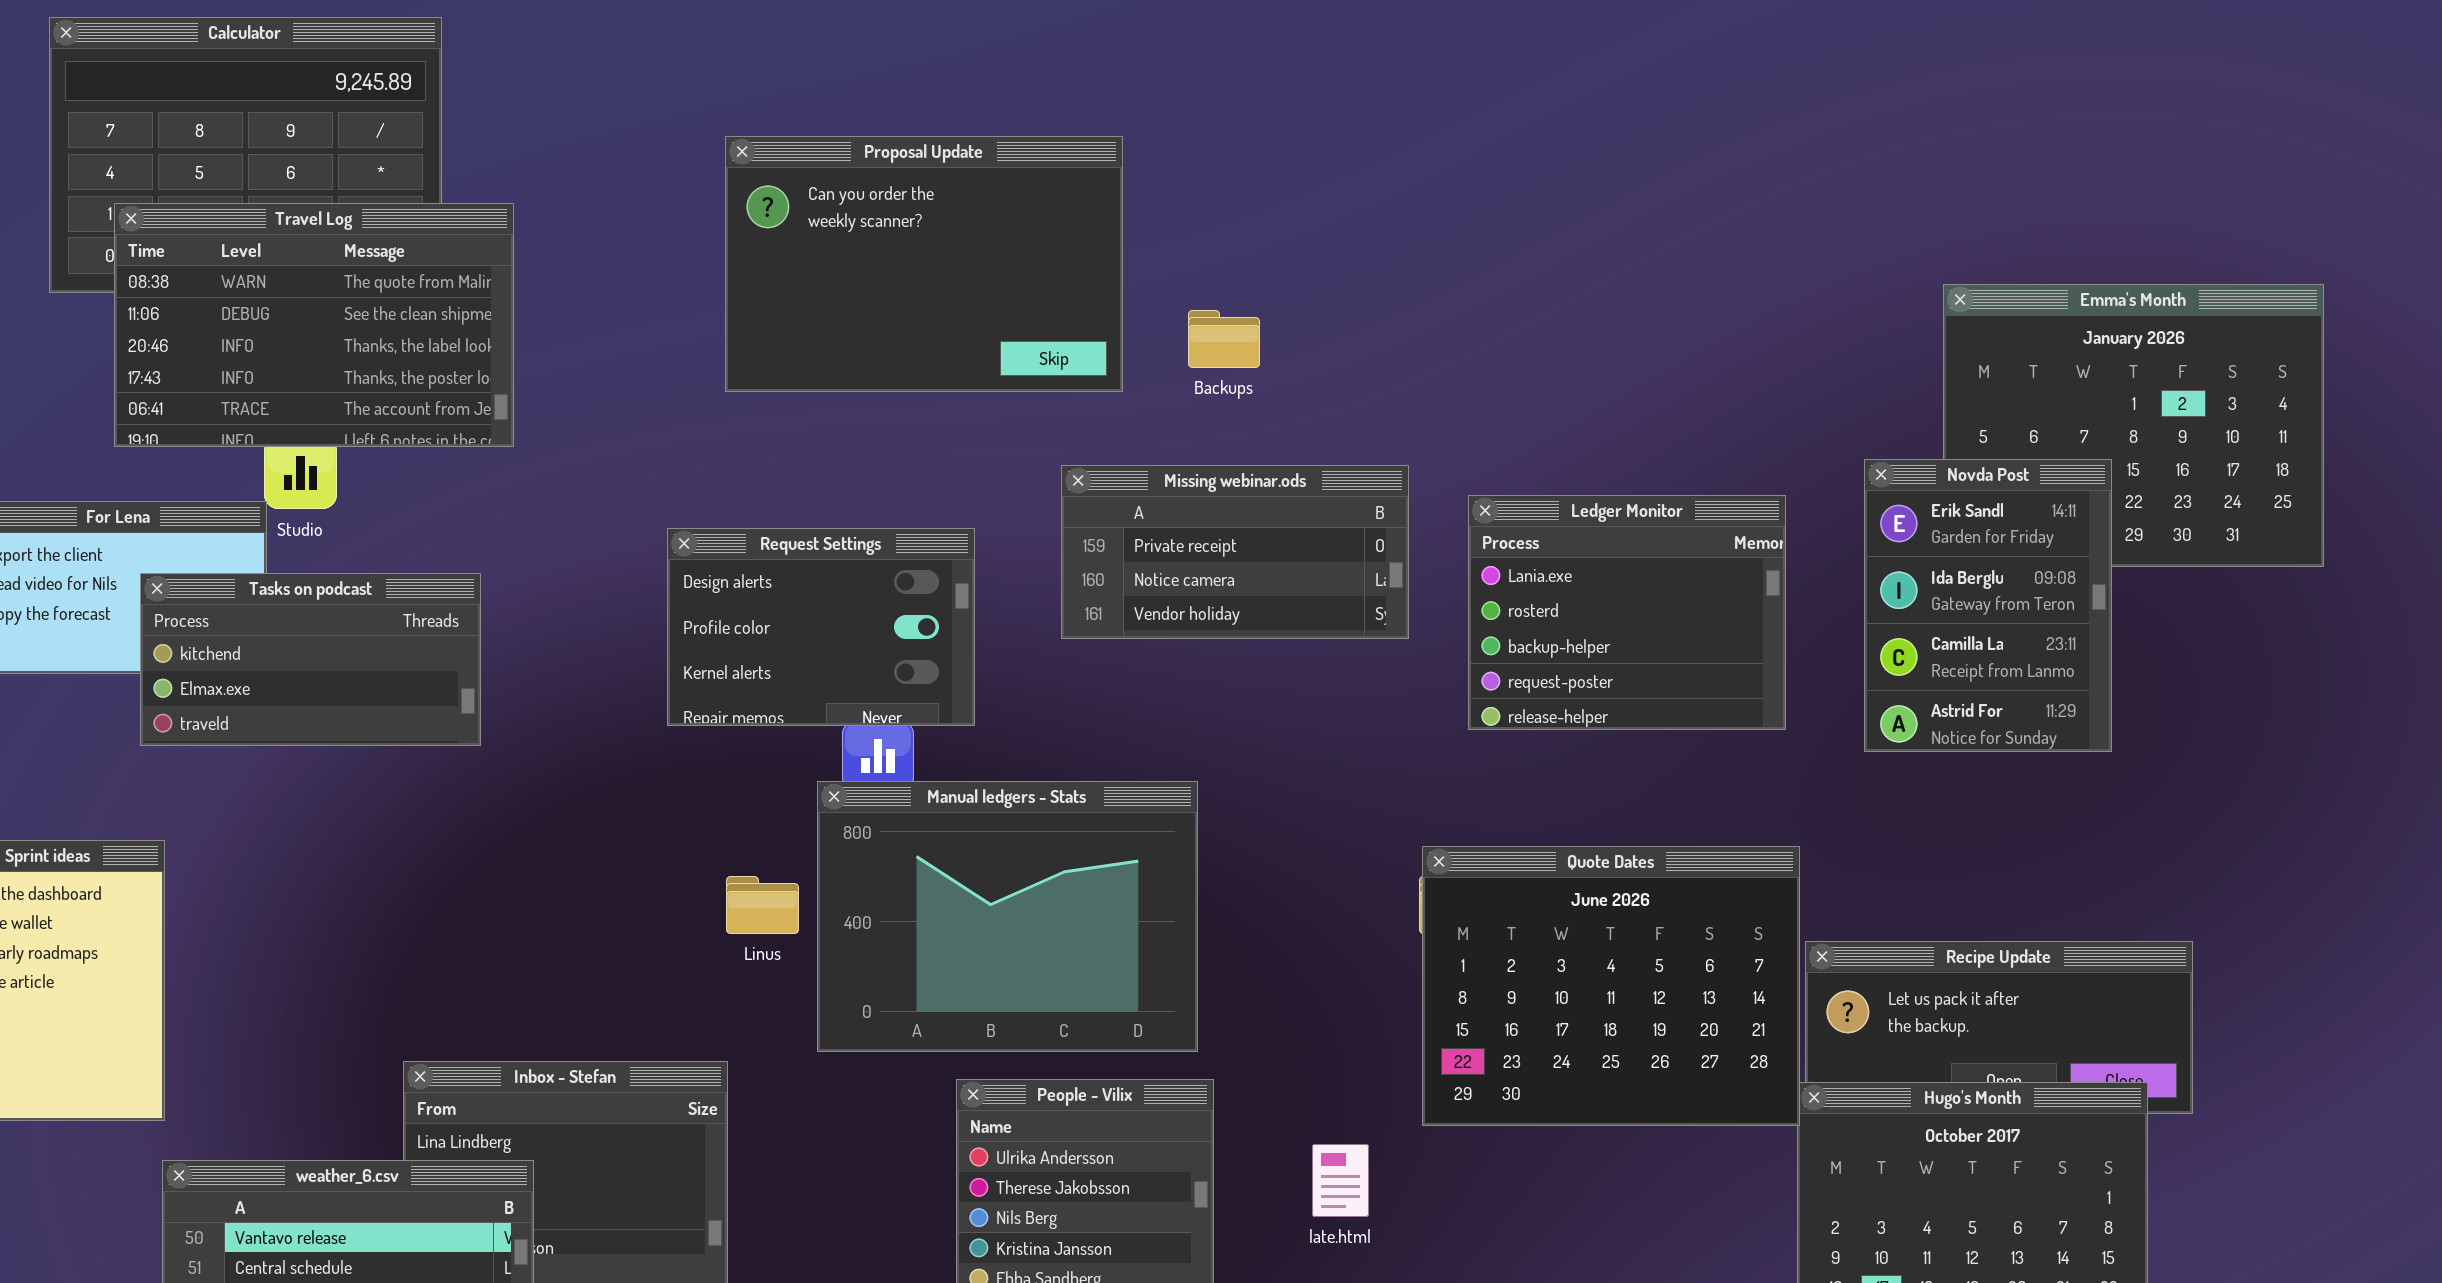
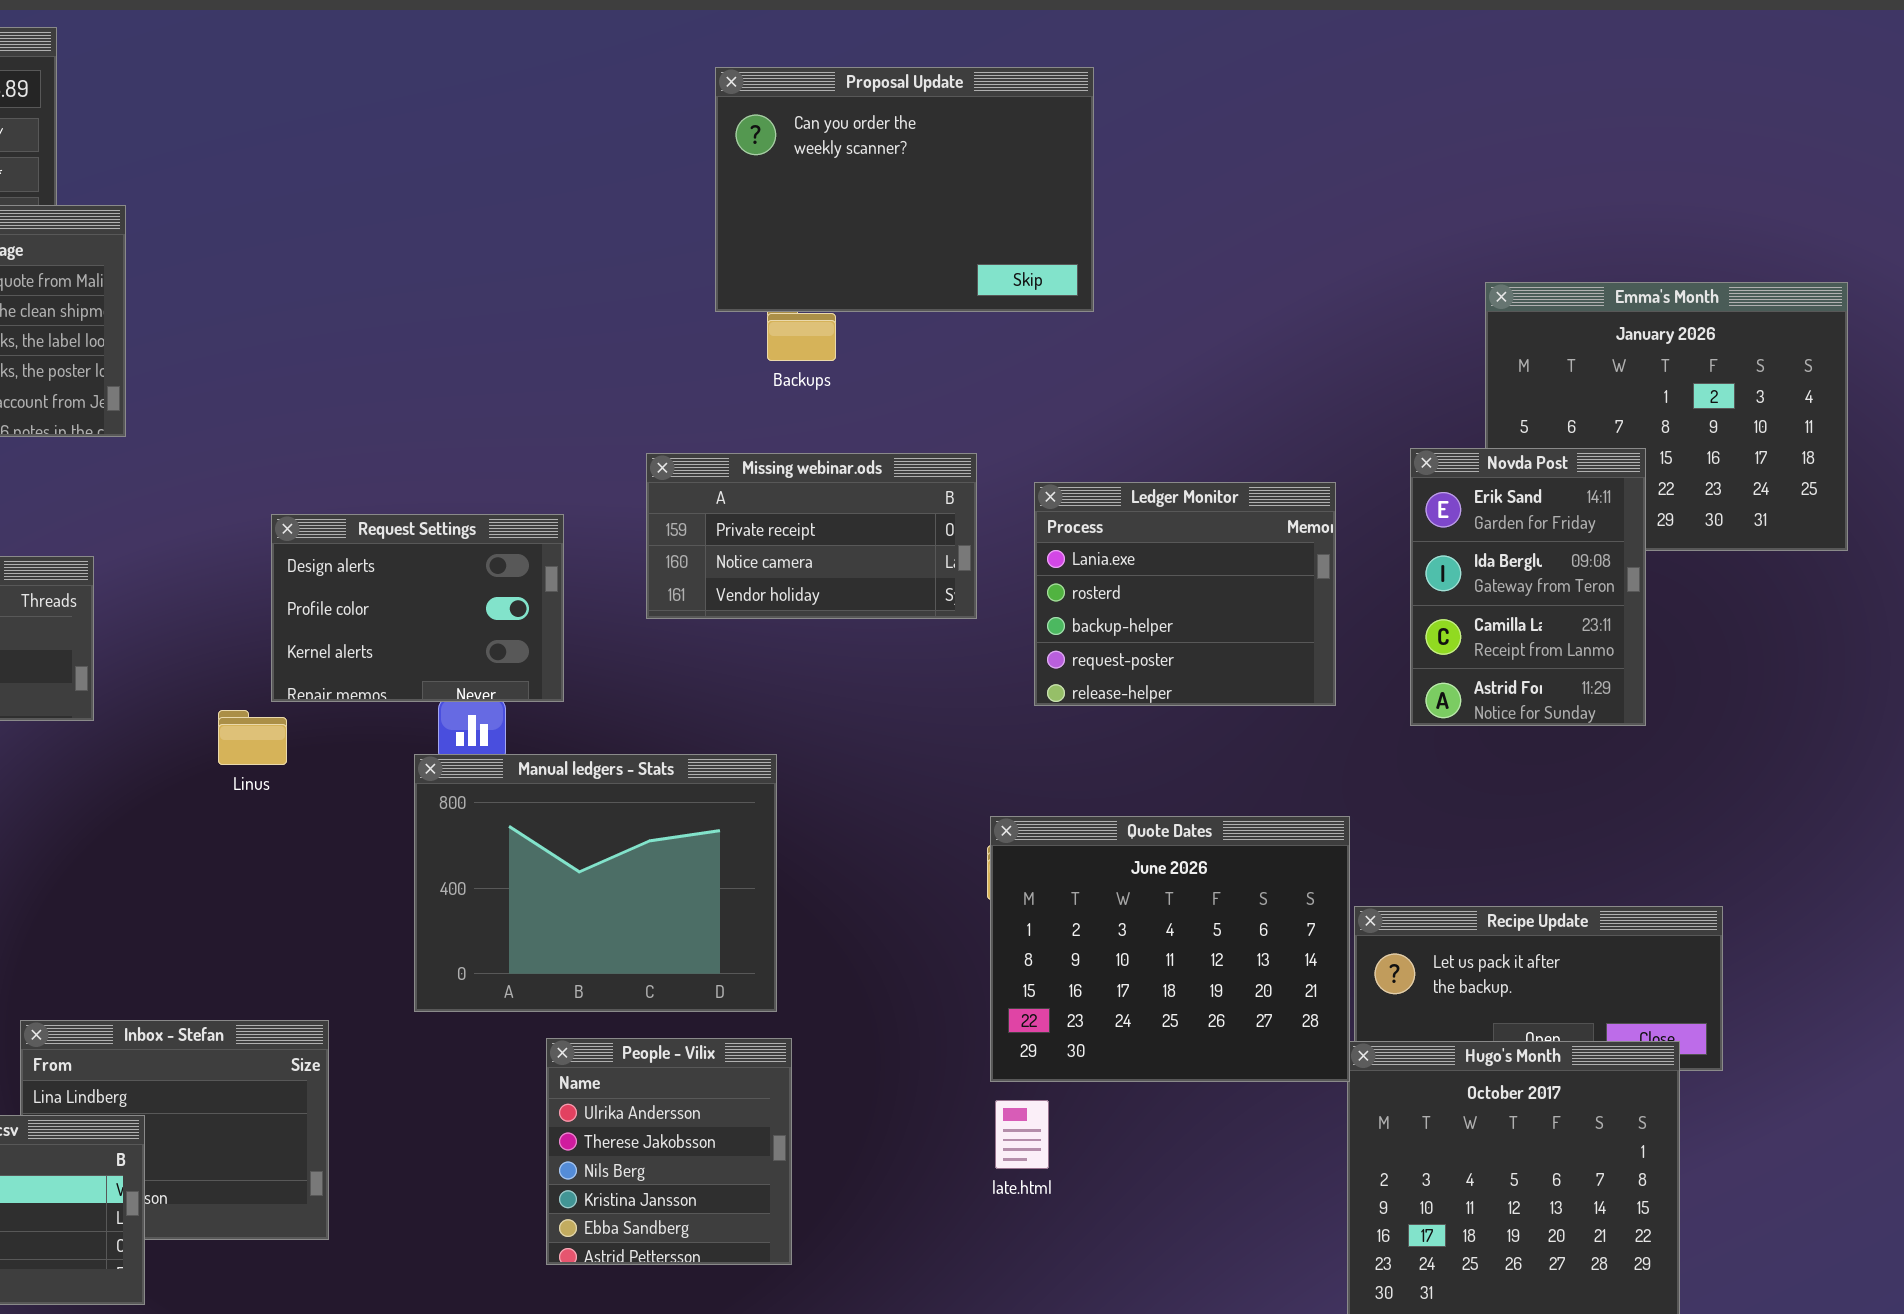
Proposal Update: [725,136,1123,392] -> [715,67,1094,312], moved
Linus: [726,876,799,934] -> [218,710,287,765], moved
late.html: [1312,1144,1369,1217] -> [995,1100,1049,1169], moved

